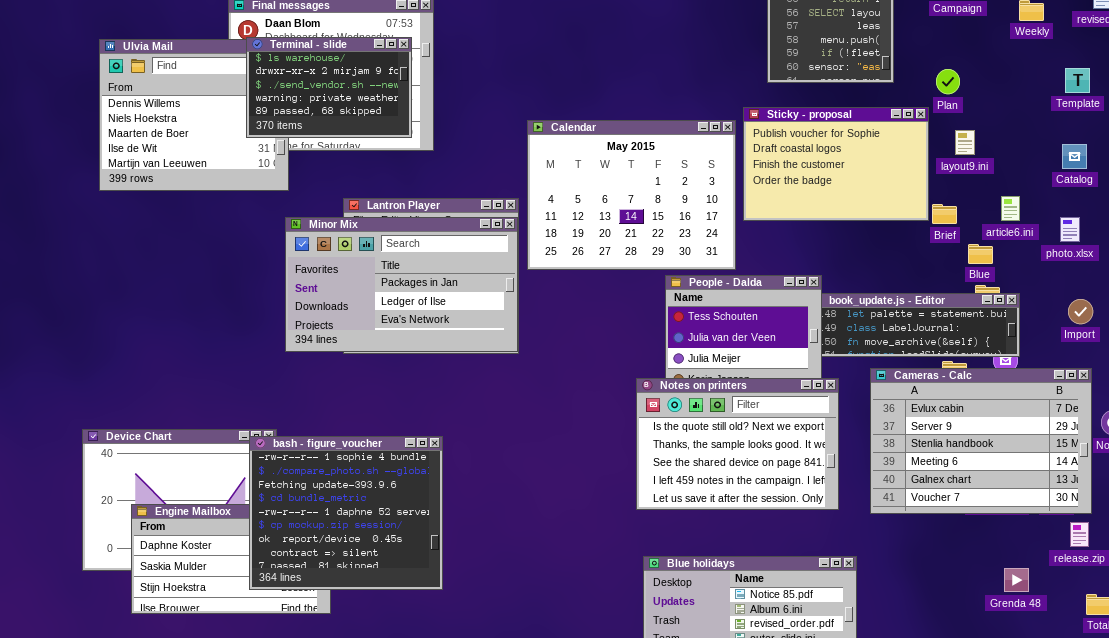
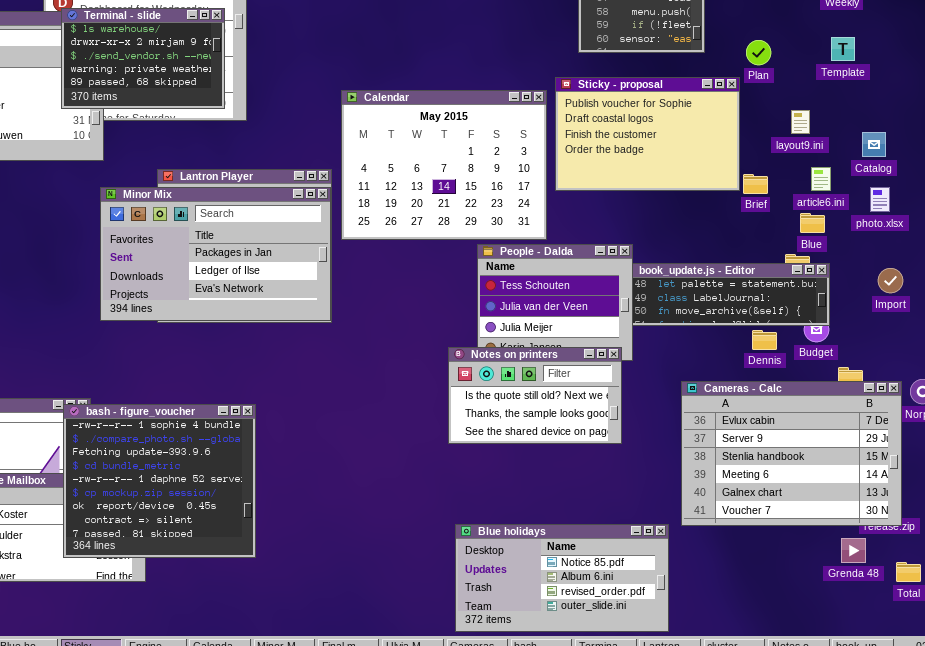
Template: [1065,68,1090,93] -> [831,37,855,61], moved
layout9.ini: [955,130,975,155] -> [791,110,810,134], moved
Catalog: [1062,144,1087,169] -> [862,132,886,157], moved
Blue: [968,244,993,264] -> [800,213,825,233], moved
Cameras - Calc: [870,368,1092,514] -> [681,381,902,526], moved
Notes on printers: [636,378,839,510] -> [448,347,622,444], resized
Grenda 48: [1004,568,1029,592] -> [841,538,866,563], moved

